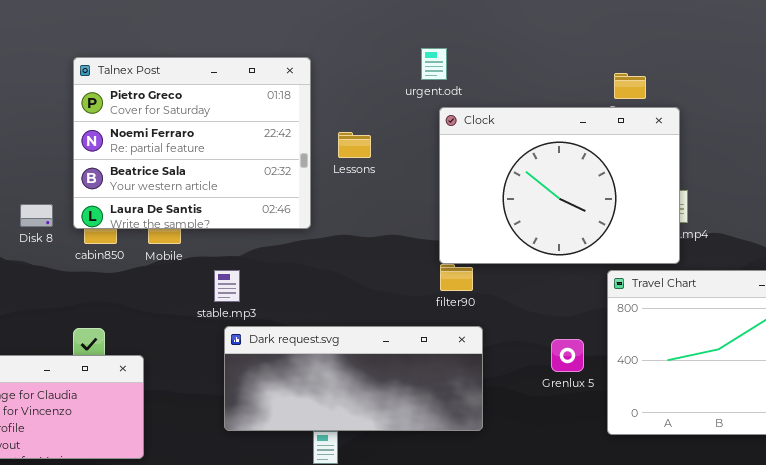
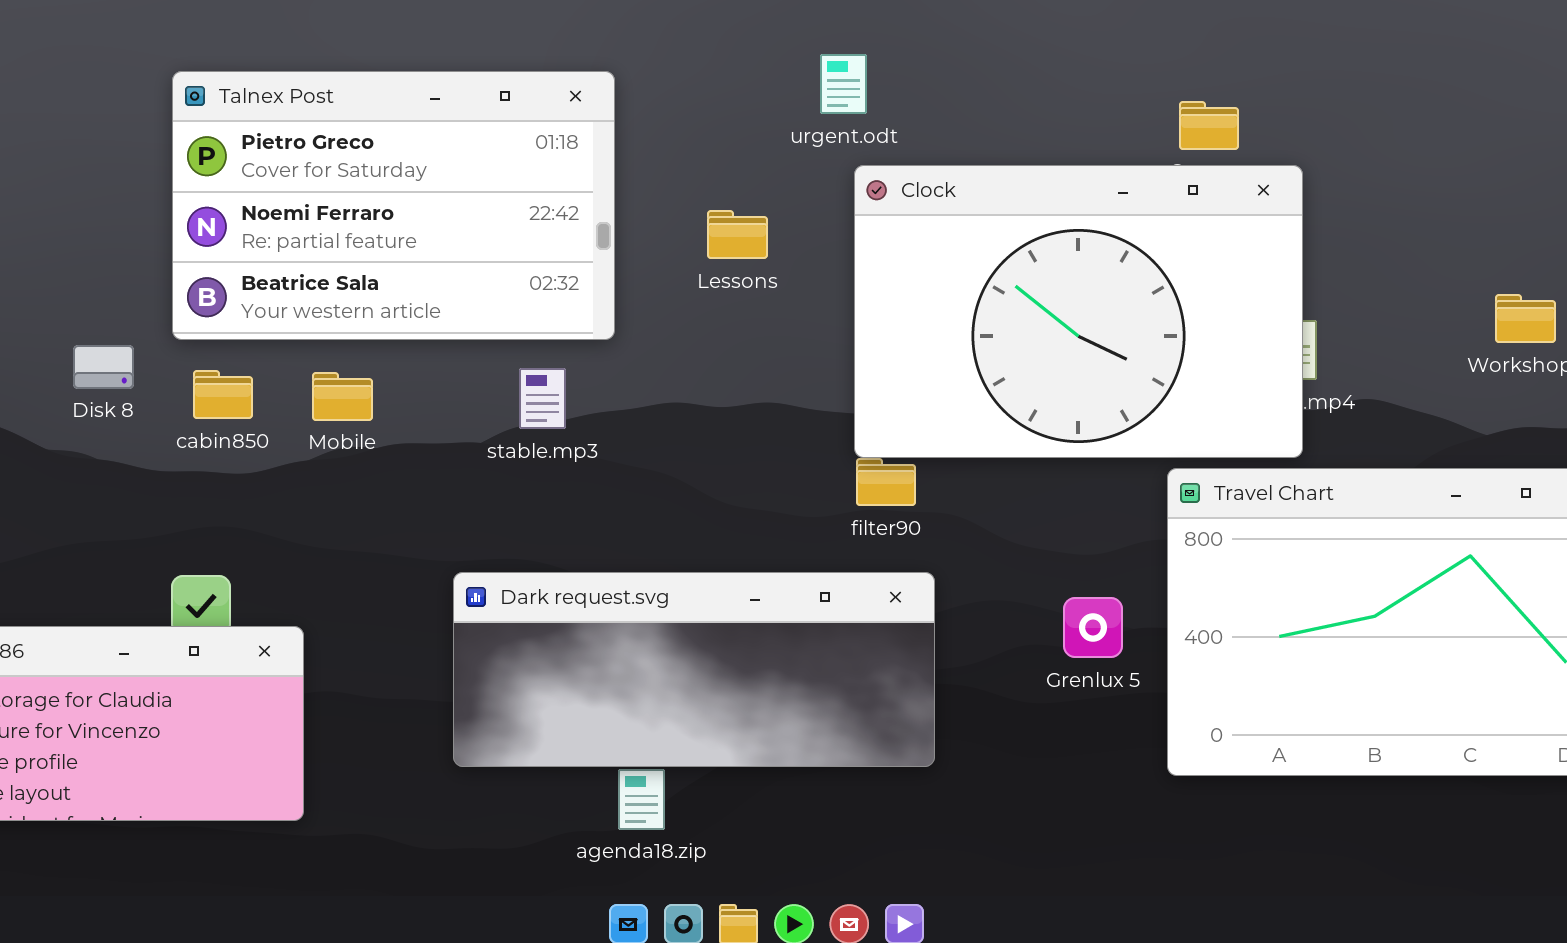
Talnex Post: [73,57,311,229] -> [172,71,615,340], resized
Lessons: [338,132,371,158] -> [707,210,768,259], moved
stable.mp3: [214,270,240,302] -> [519,368,566,429], moved

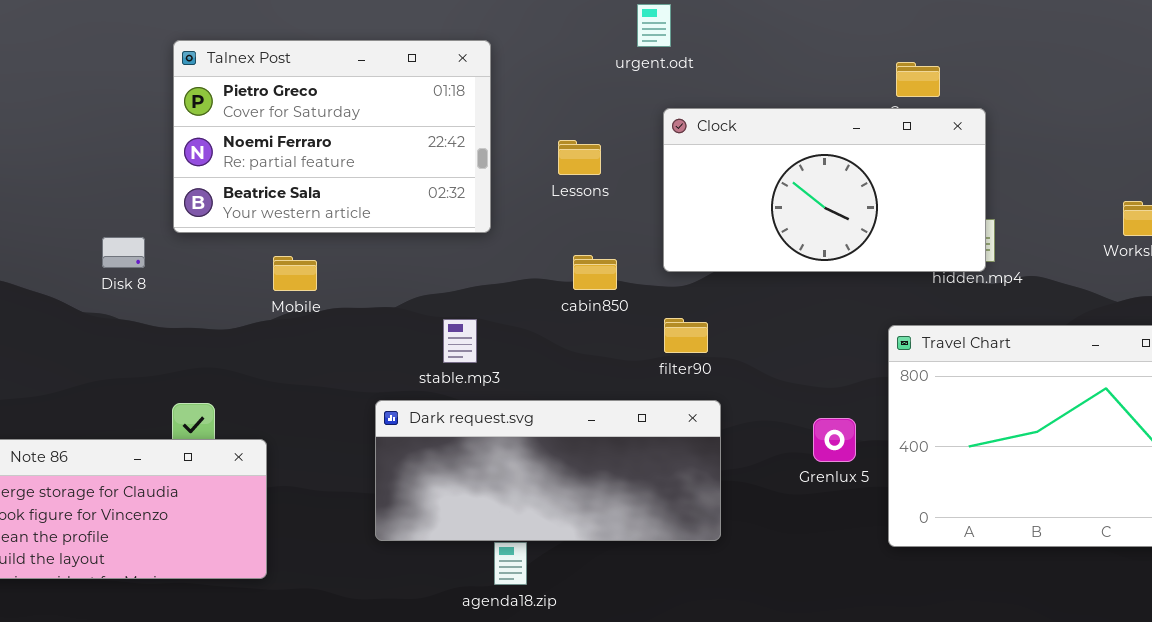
urgent.odt: [820,54,867,114] -> [637,4,671,47], moved
Clock: [854,165,1303,458] -> [663,108,986,272], resized
stable.mp3: [519,368,566,429] -> [443,319,477,363], moved
cabin850: [193,370,253,419] -> [573,255,617,290], moved

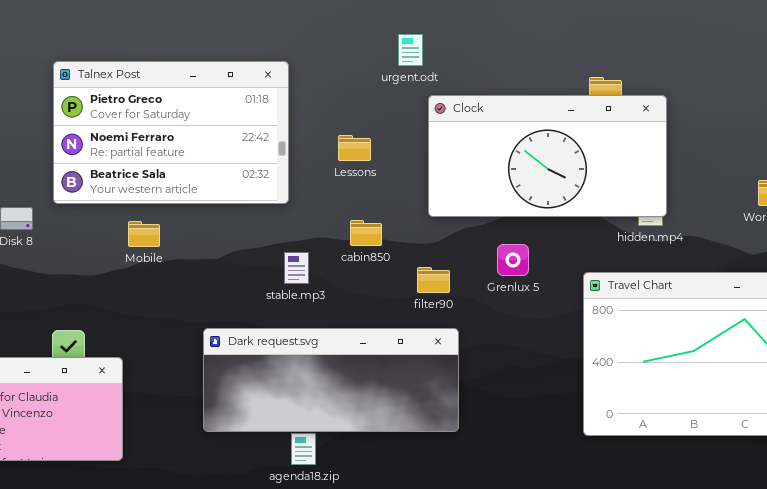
Clock: [663,108,986,272] -> [428,95,667,217], moved
stable.mp3: [443,319,477,363] -> [284,252,309,284], moved
Grenlux 5: [813,418,856,462] -> [497,244,529,276], moved

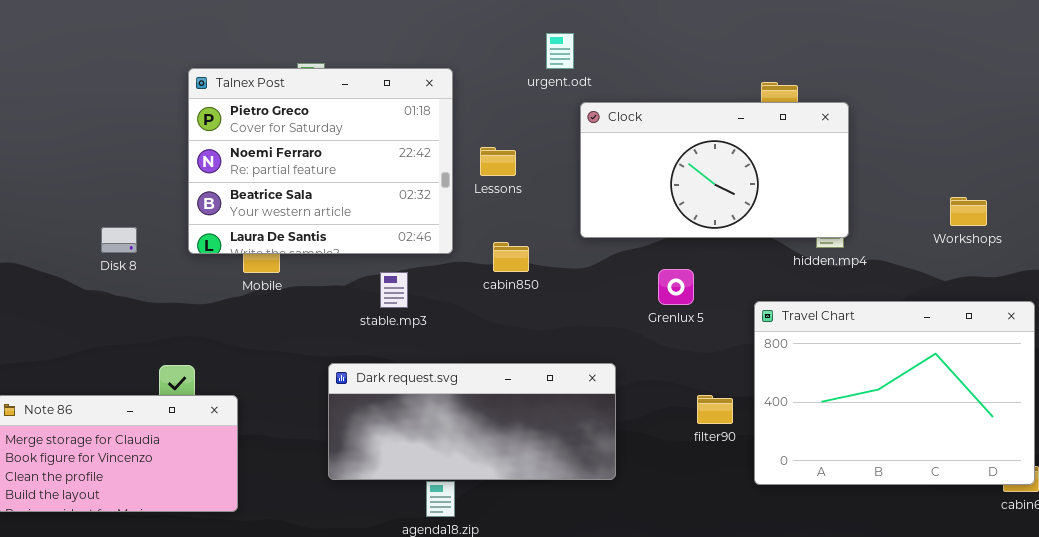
Talnex Post: [53,61,289,204] -> [188,68,453,254], moved, resized
stable.mp3: [284,252,309,284] -> [380,272,408,308], moved
filter90: [417,267,450,293] -> [697,395,733,424], moved

